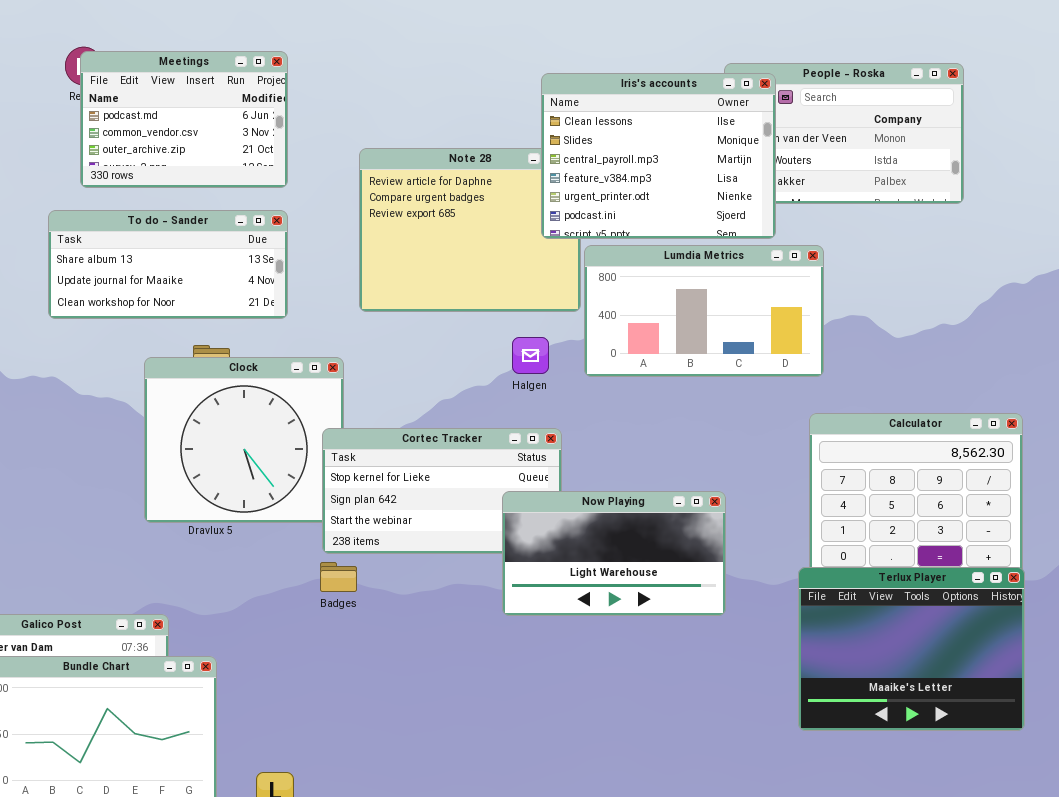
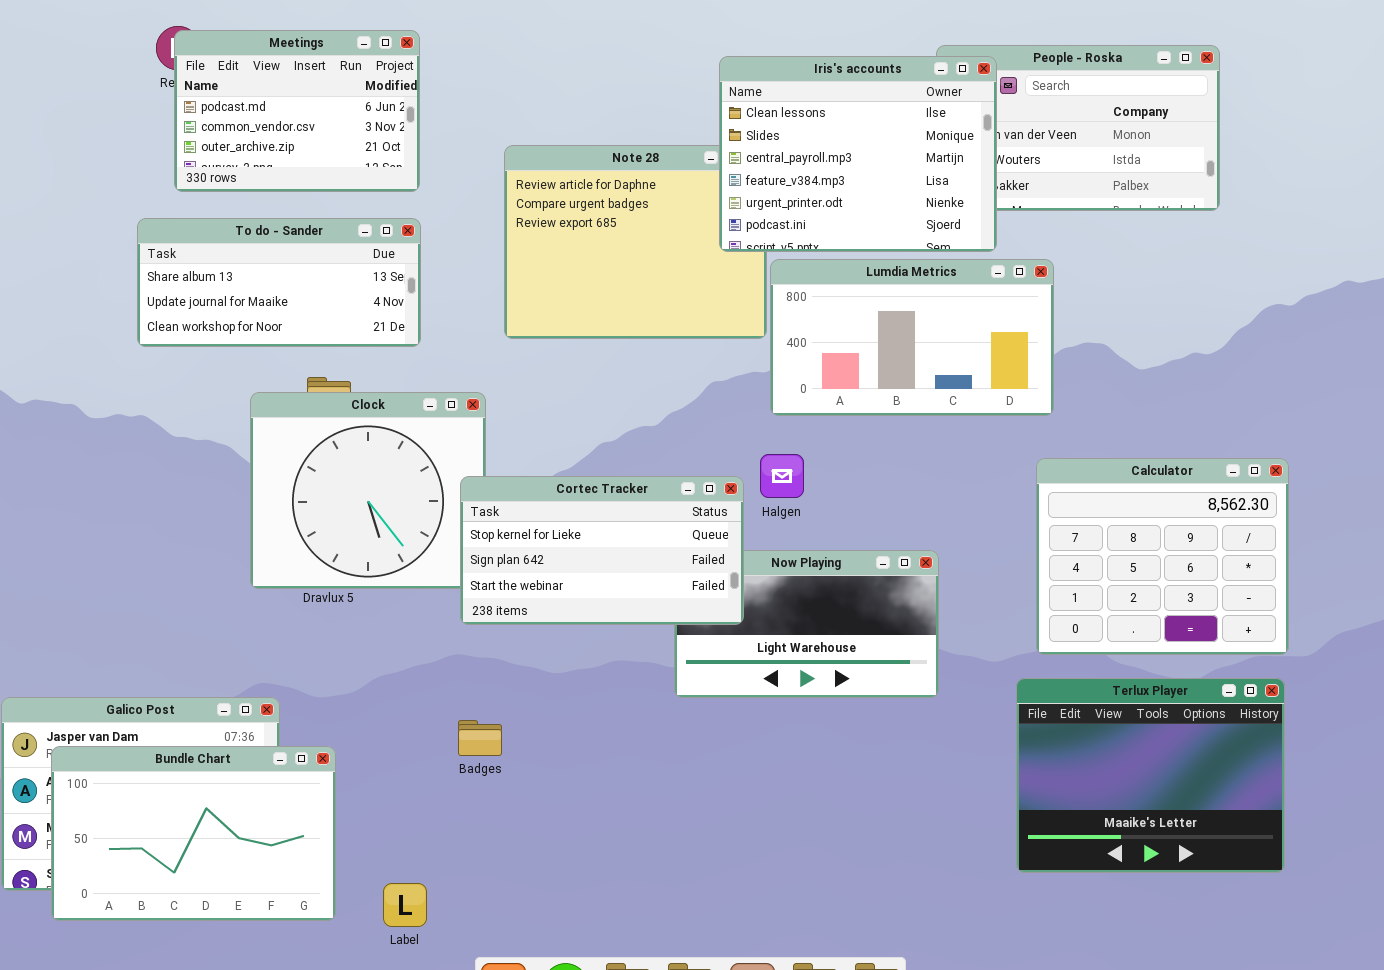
Halgen: [512,337,549,374] -> [760,454,804,498], moved
Cortec Tracker: [322,428,562,554] -> [460,476,744,625], raised
Badges: [320,562,357,592] -> [458,720,502,756], moved
Terlux Player: [798,567,1025,731] -> [1016,678,1285,873], moved

